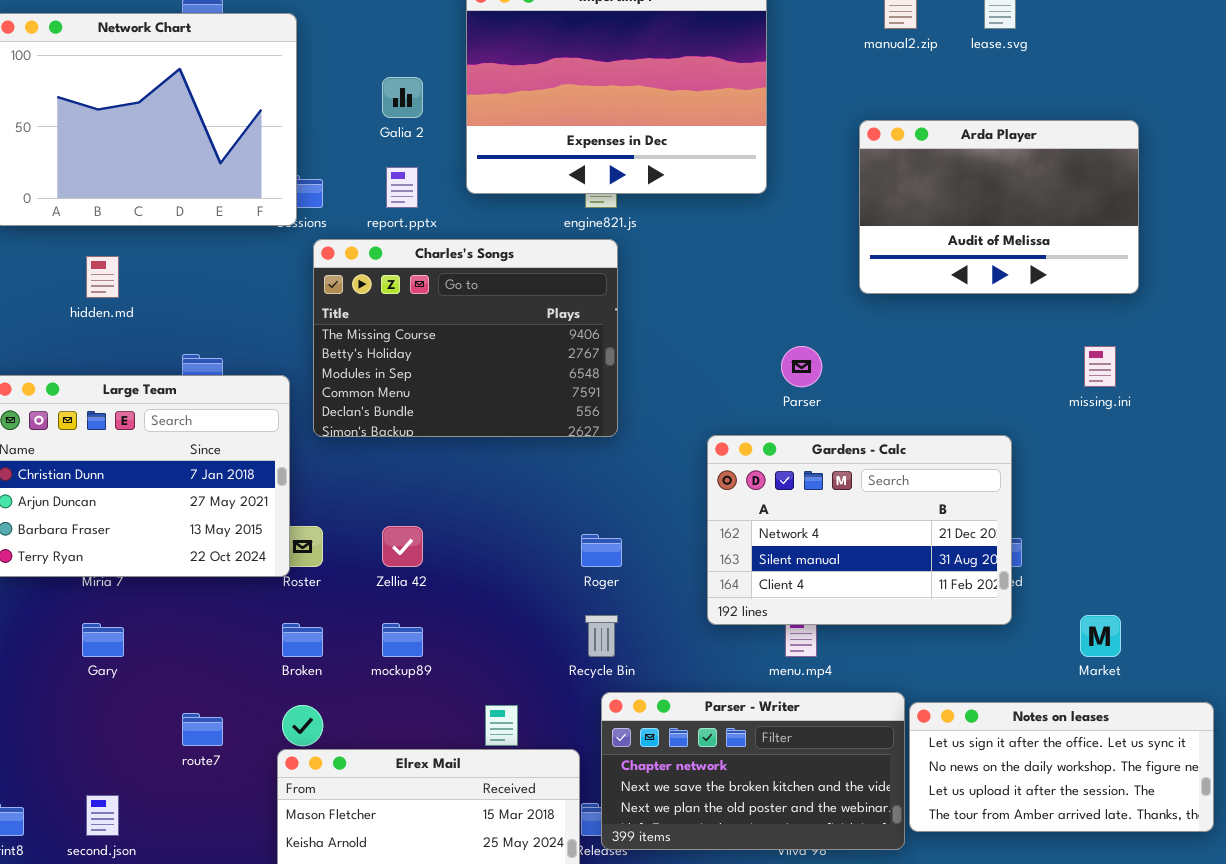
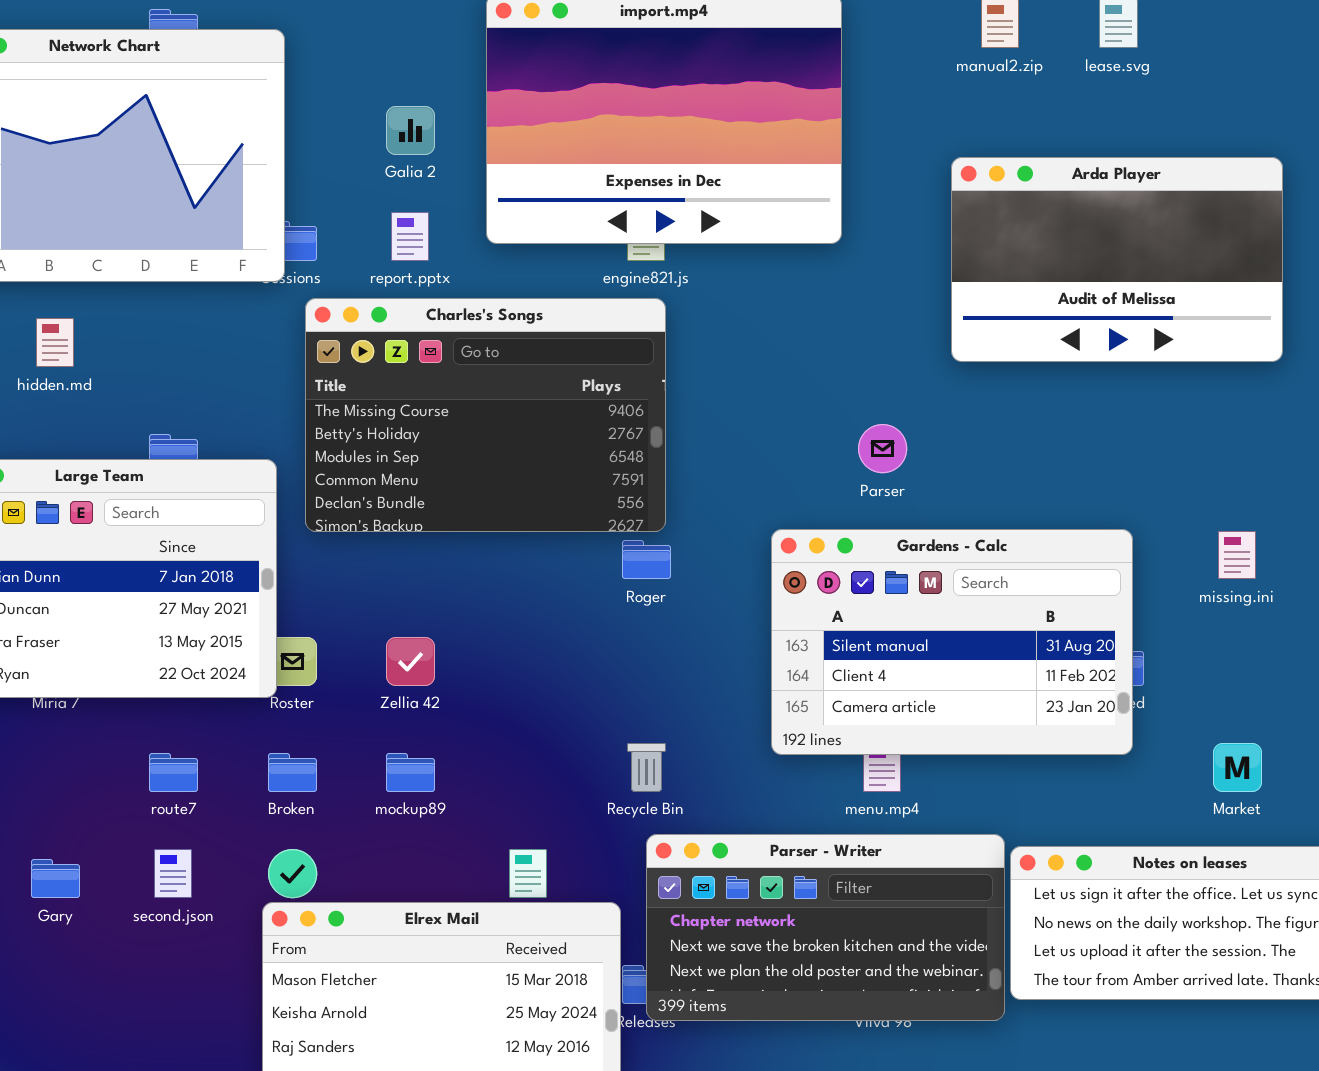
missing.ini: [1084,346,1116,387] -> [1218,531,1256,579], moved
Gardens - Calc: [707,435,1012,625] -> [771,529,1133,755], scrolled down 1 row
Roger: [581,534,622,567] -> [622,540,671,579], moved
Gary: [82,623,124,657] -> [31,859,80,898], moved
route7: [182,713,223,746] -> [149,753,198,792], moved
second.json: [86,795,119,836] -> [154,849,192,898], moved

